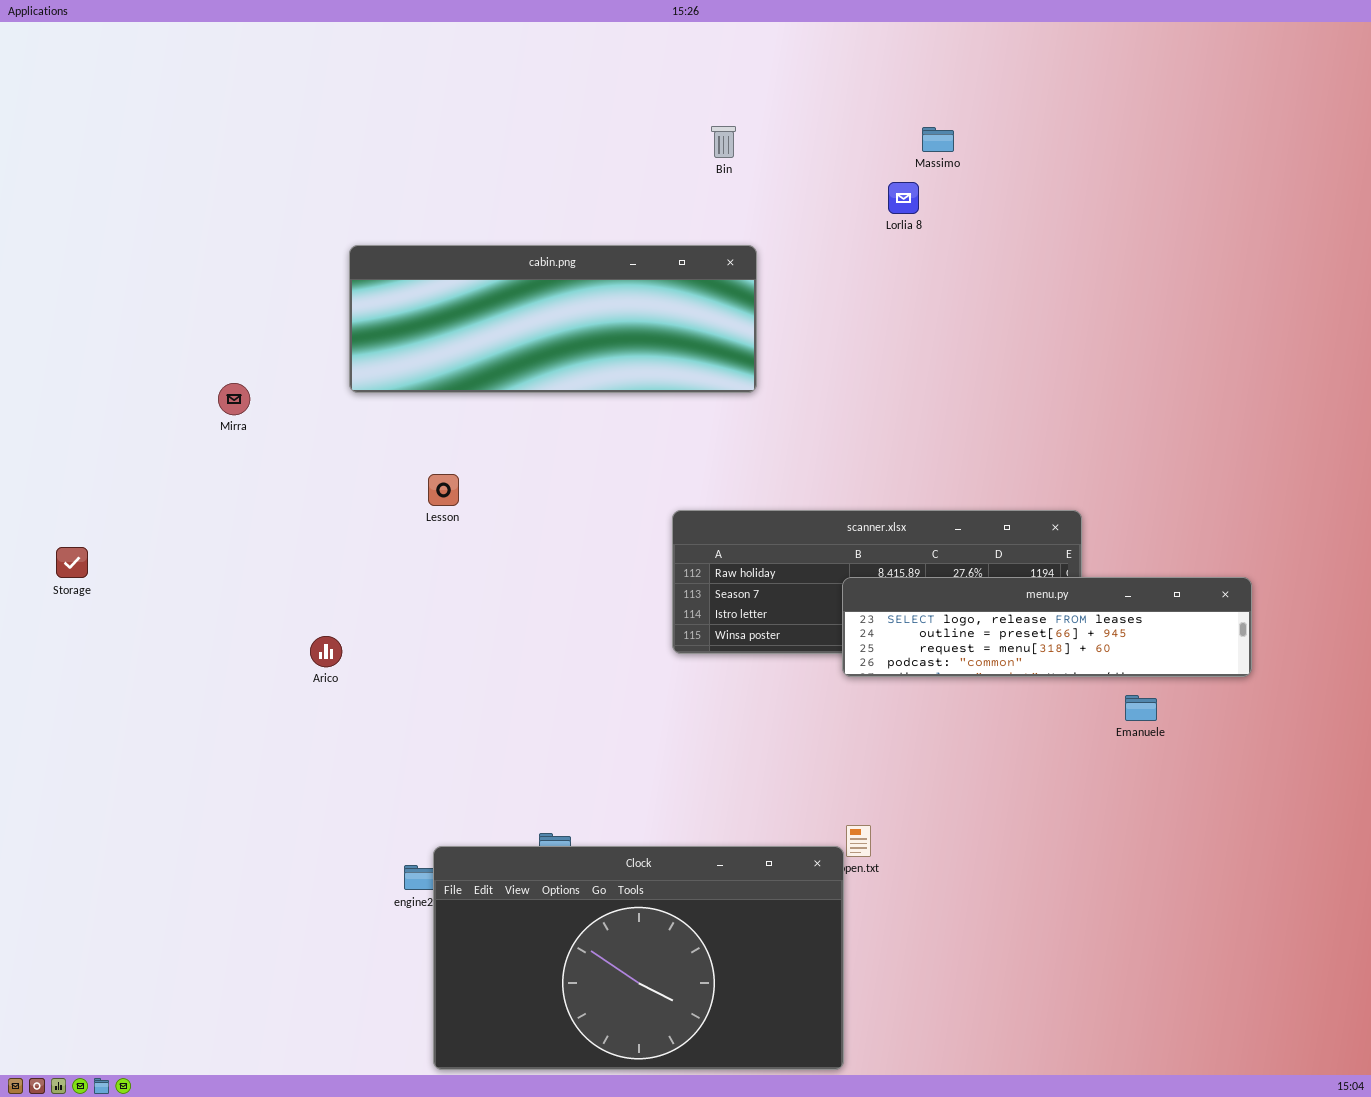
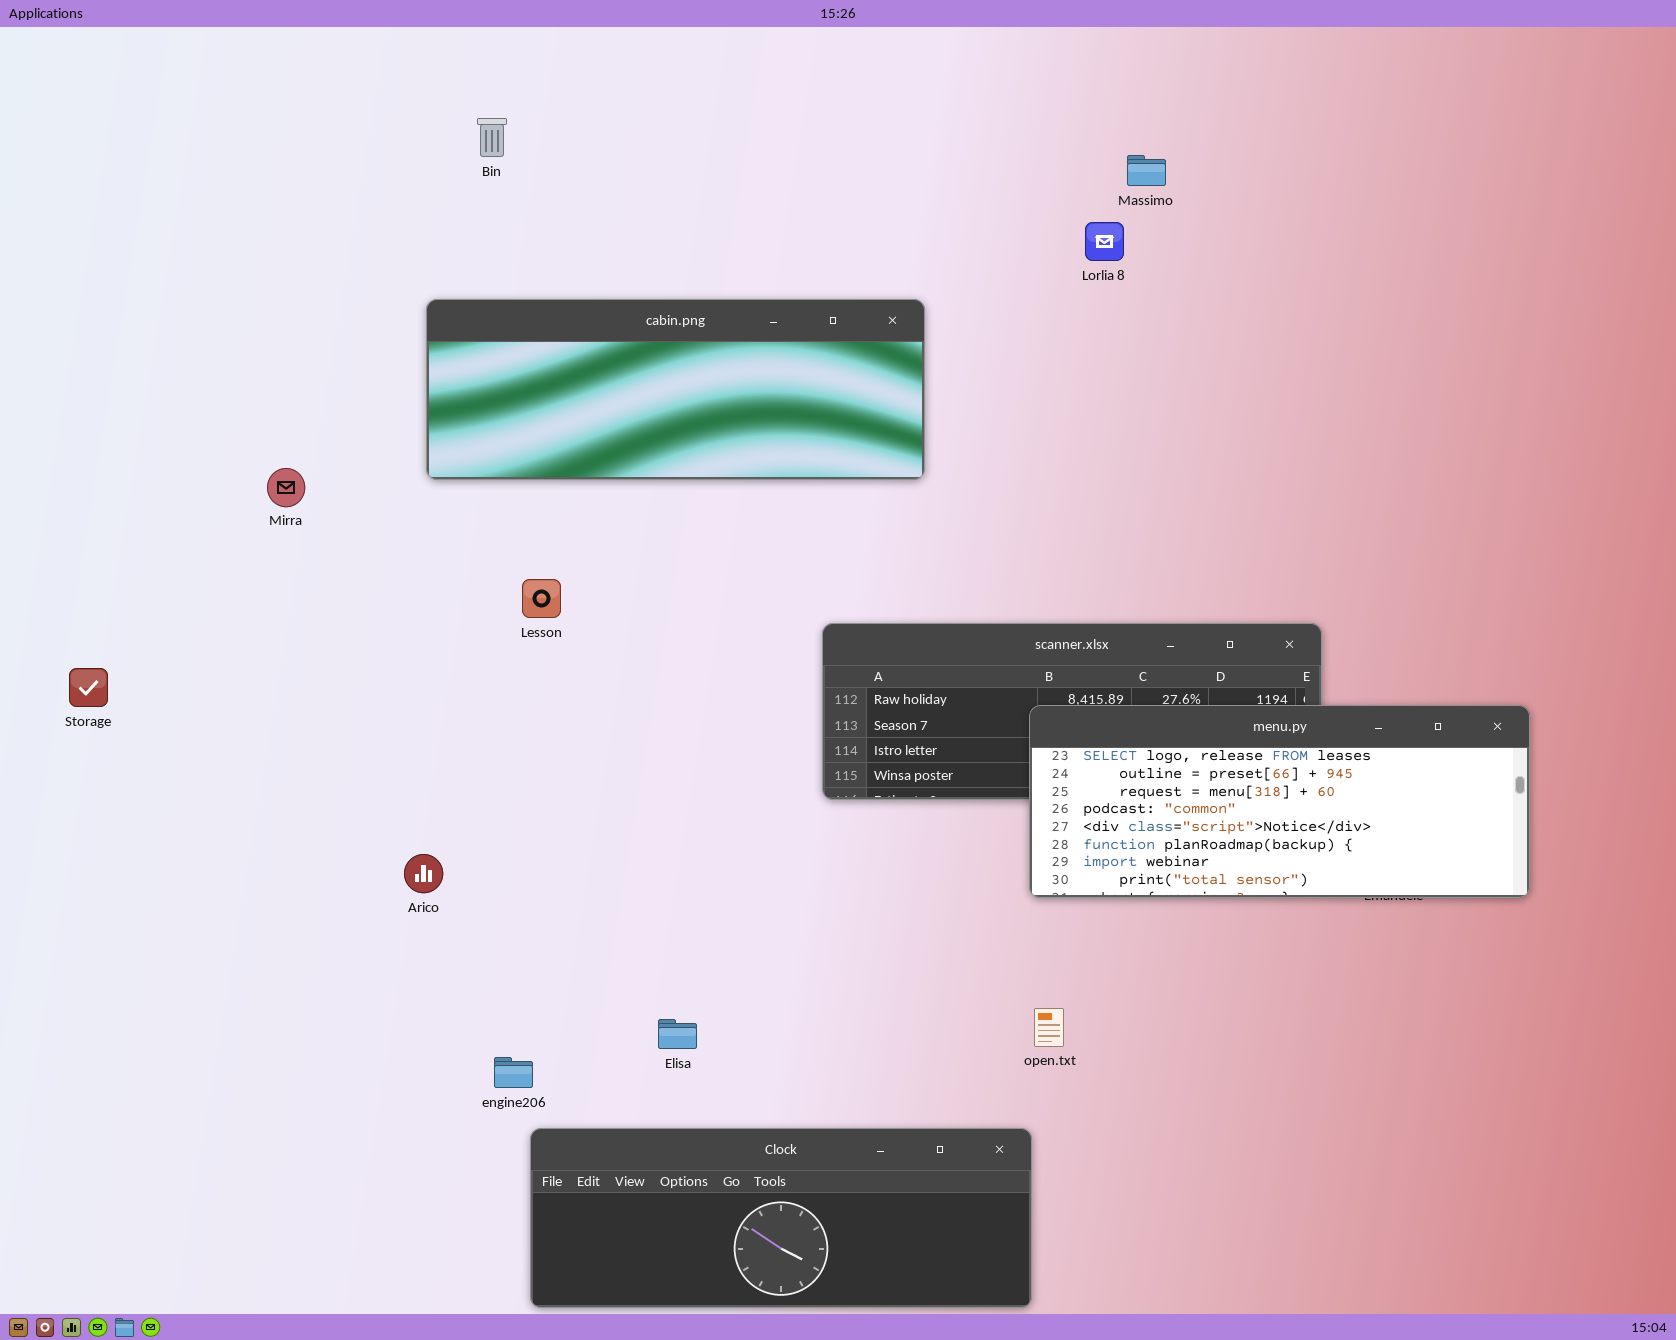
Bin: [711,126,736,158] -> [477,118,507,157], moved
menu.py: [842,577,1252,677] -> [1029,705,1530,898], resized
Arico: [310,636,342,667] -> [404,854,443,893], moved
Clock: [433,846,844,1070] -> [530,1128,1032,1308], resized

